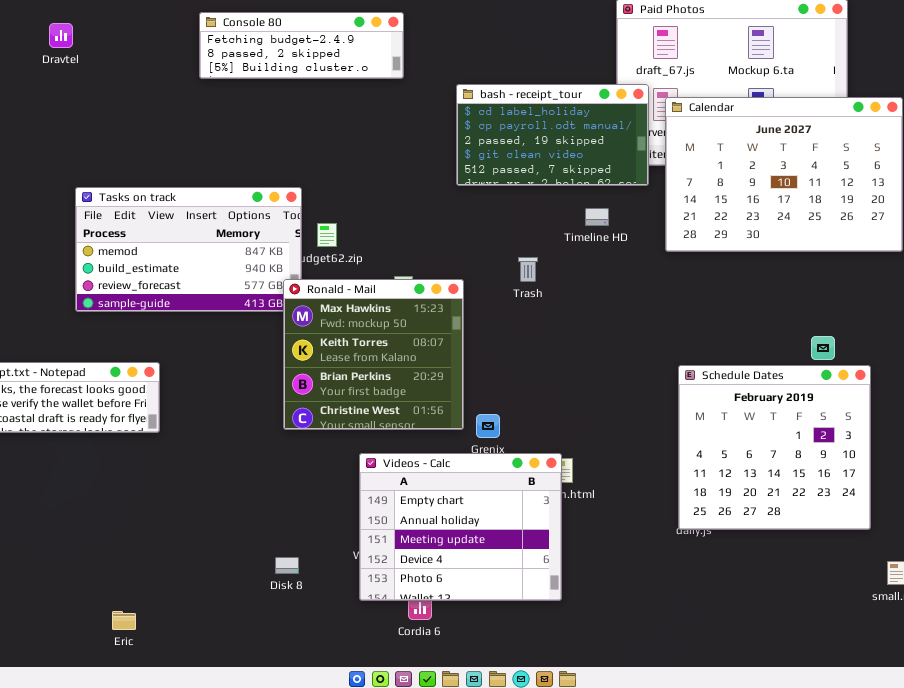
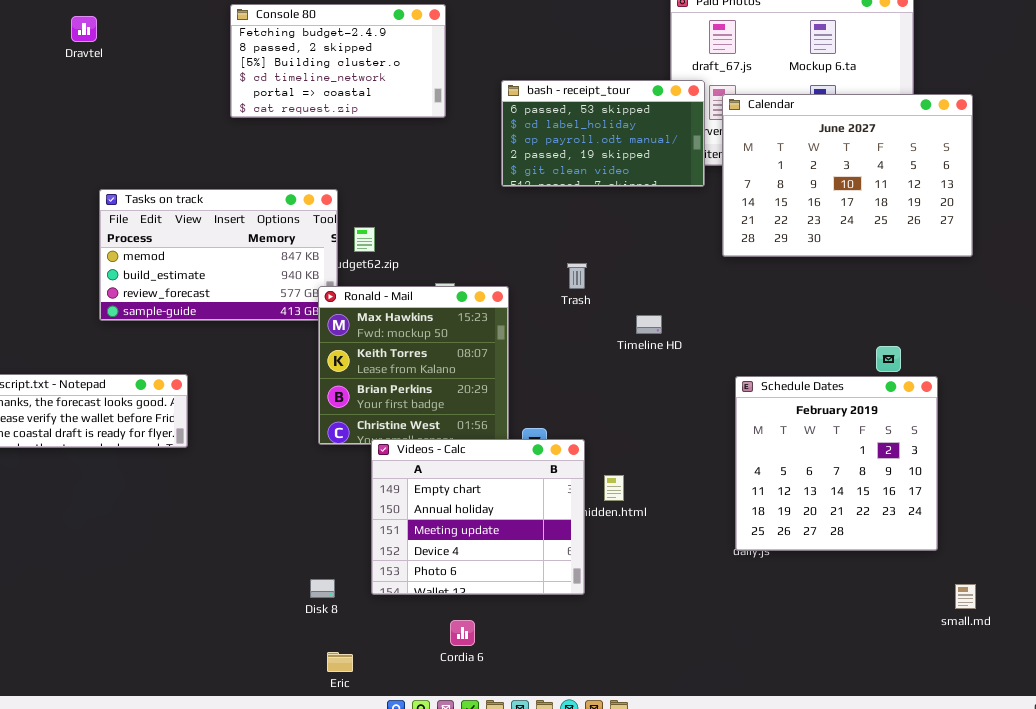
Console 80: [199,12,404,79] -> [230,4,446,118], resized
bash - receipt_tour: [456,84,649,186] -> [501,80,705,187], scrolled up 1 row
Timeline HD: [585,208,609,226] -> [636,315,662,334], moved
Videos - Calc: [359,453,562,601] -> [371,439,585,595], moved
Eric: [112,611,136,630] -> [327,652,353,672], moved

